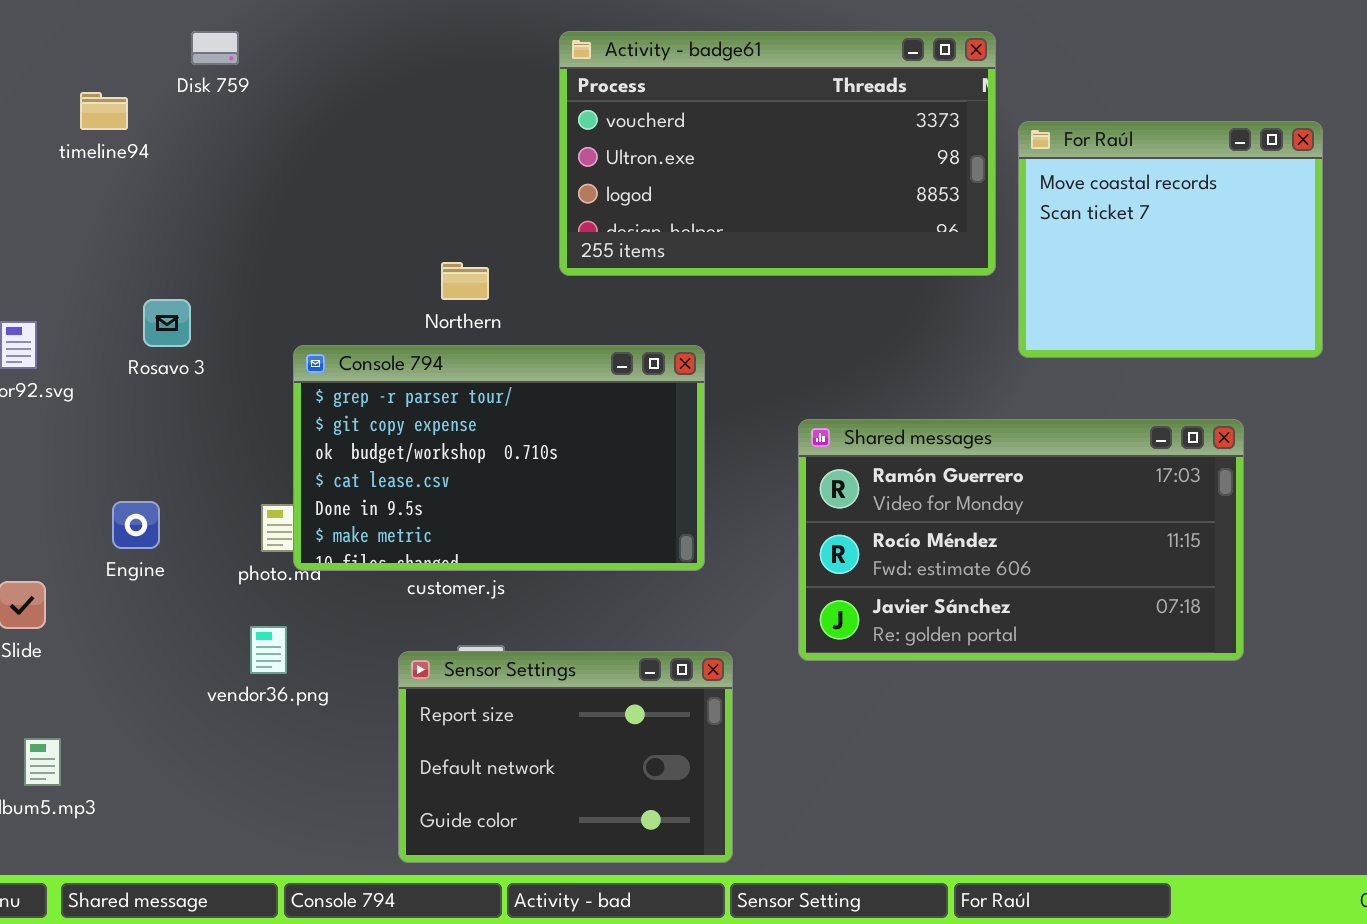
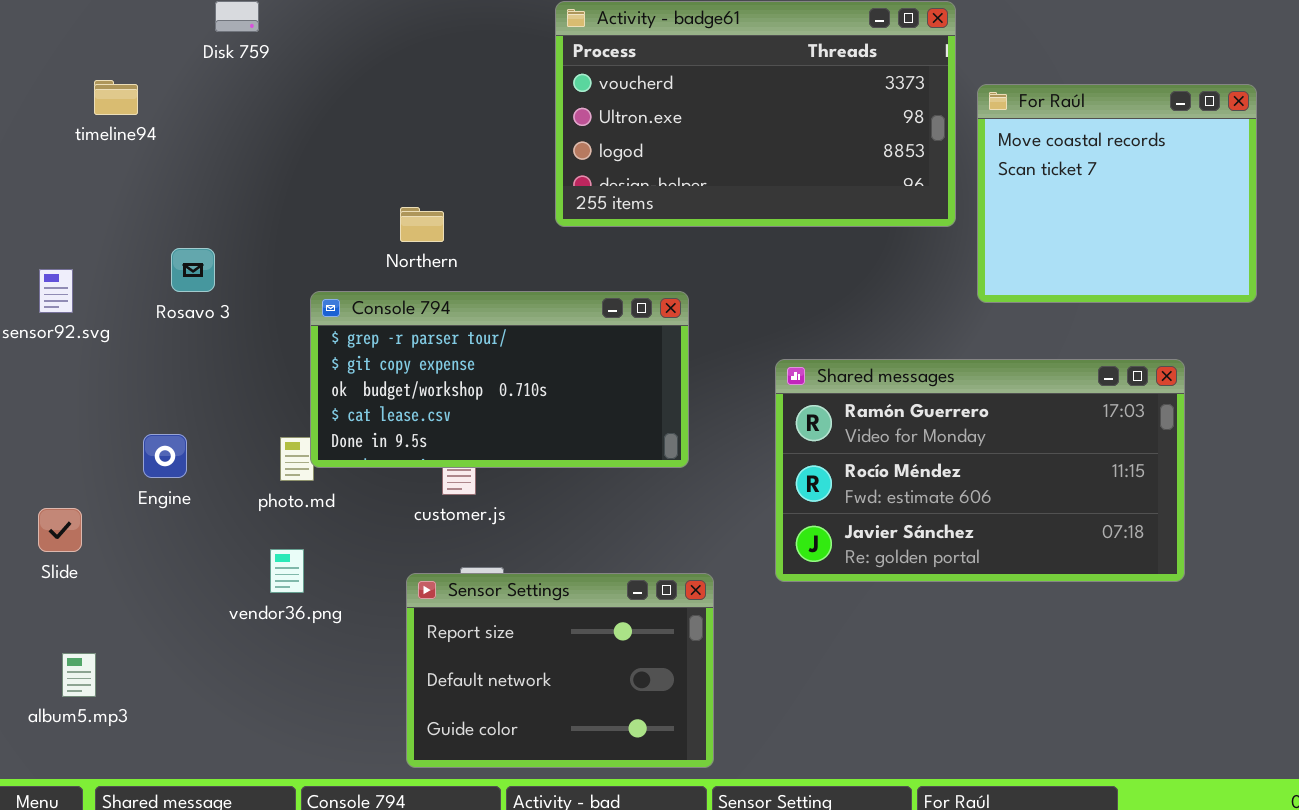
timeline94: [80,92,128,130] -> [94,80,138,115], moved
Northern: [441,262,489,300] -> [400,207,444,242], moved
Console 794: [293,345,705,571] -> [310,291,689,468], resized

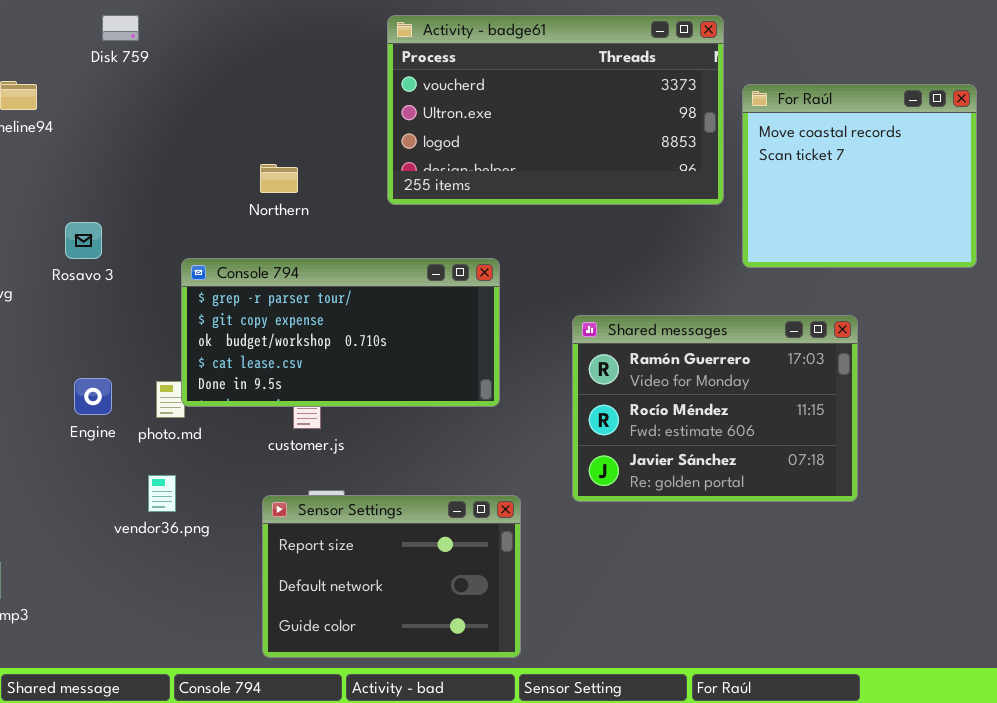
Northern: [400,207,444,242] -> [260,164,298,193], moved
Shared messages: [775,359,1185,582] -> [572,315,858,502], resized
Engine: [143,434,187,478] -> [74,378,112,415], moved

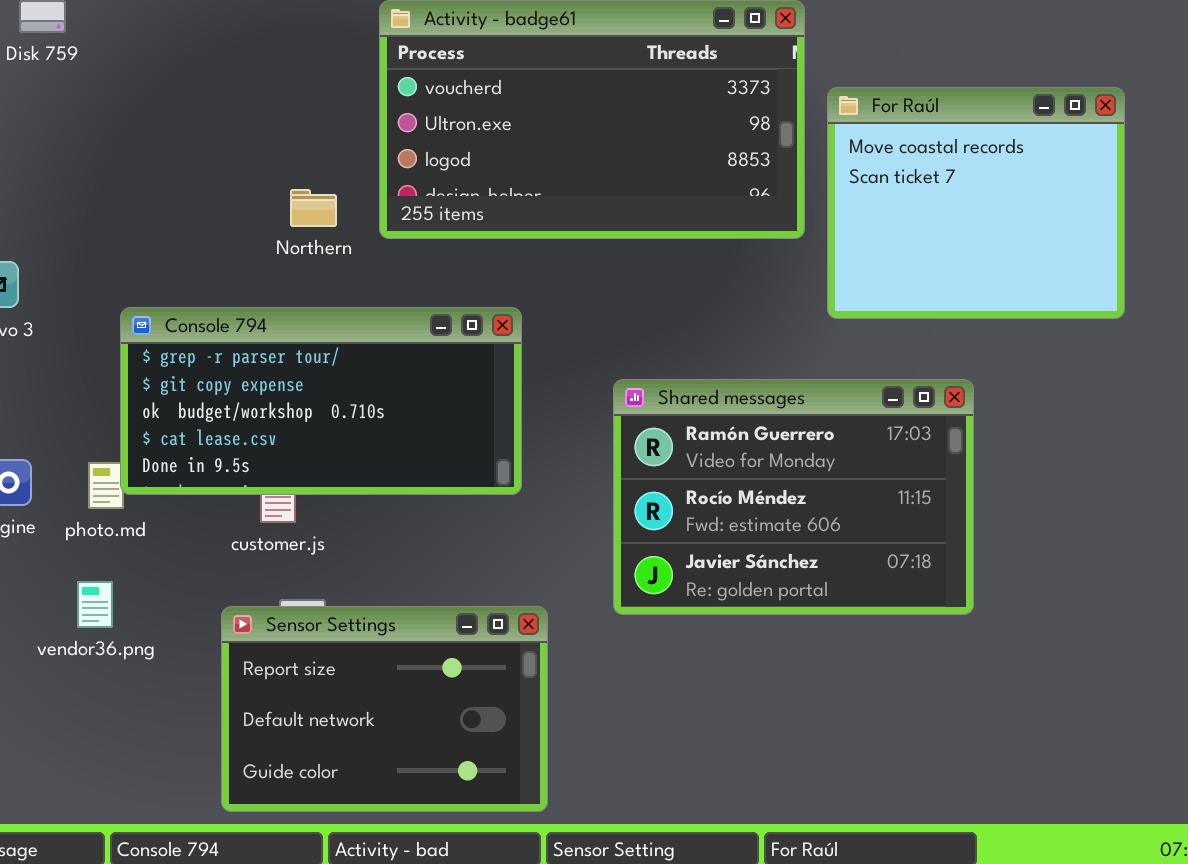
Northern: [260,164,298,193] -> [290,189,337,227], moved

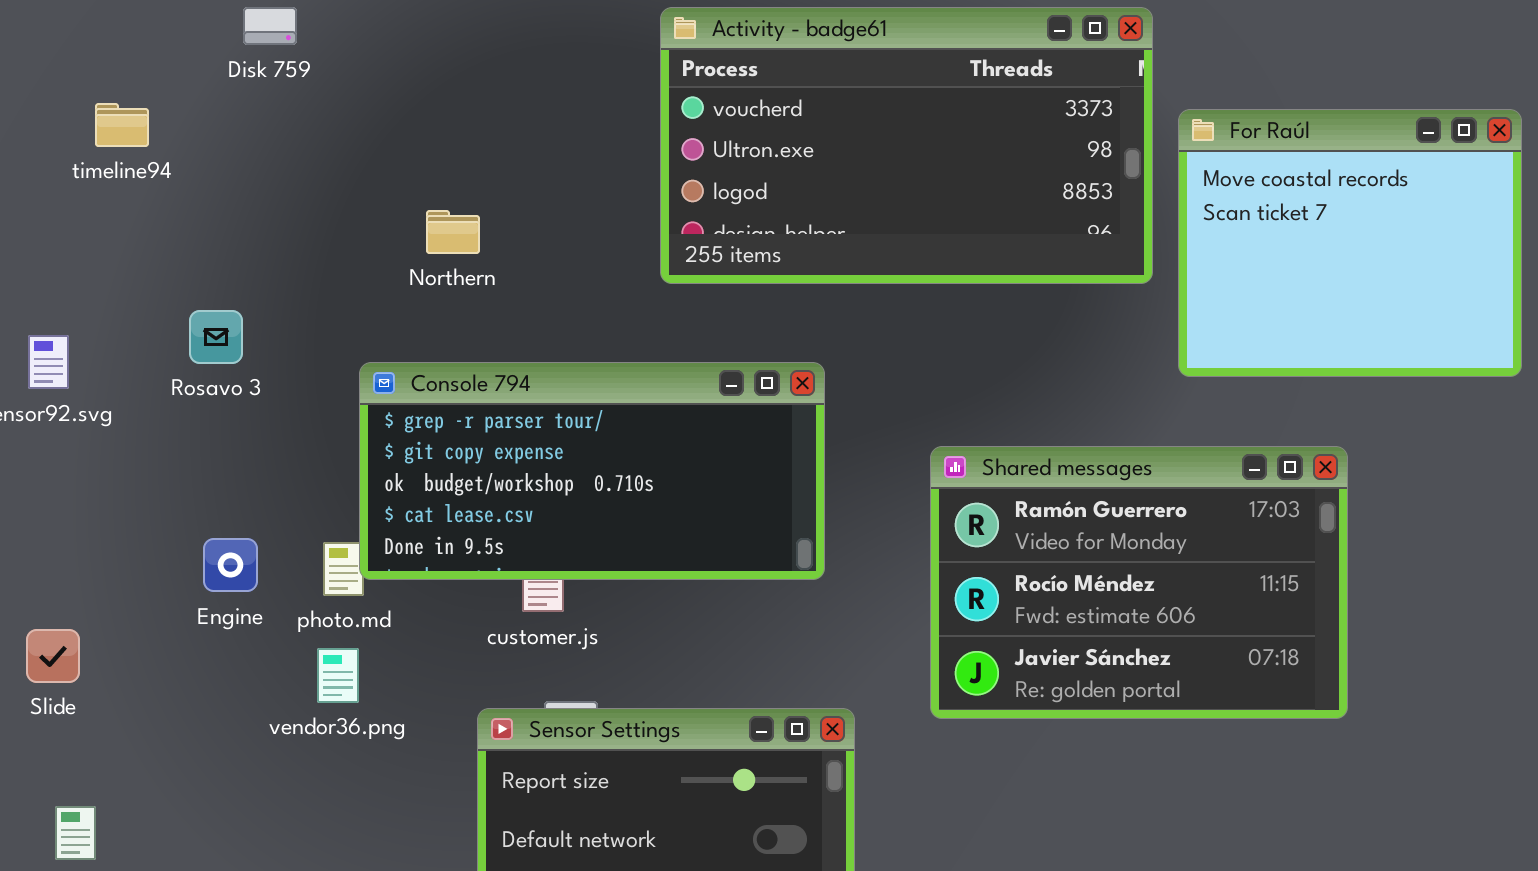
Northern: [290,189,337,227] -> [426,210,480,254], moved
vendor36.png: [77,581,113,628] -> [317,648,359,703], moved

